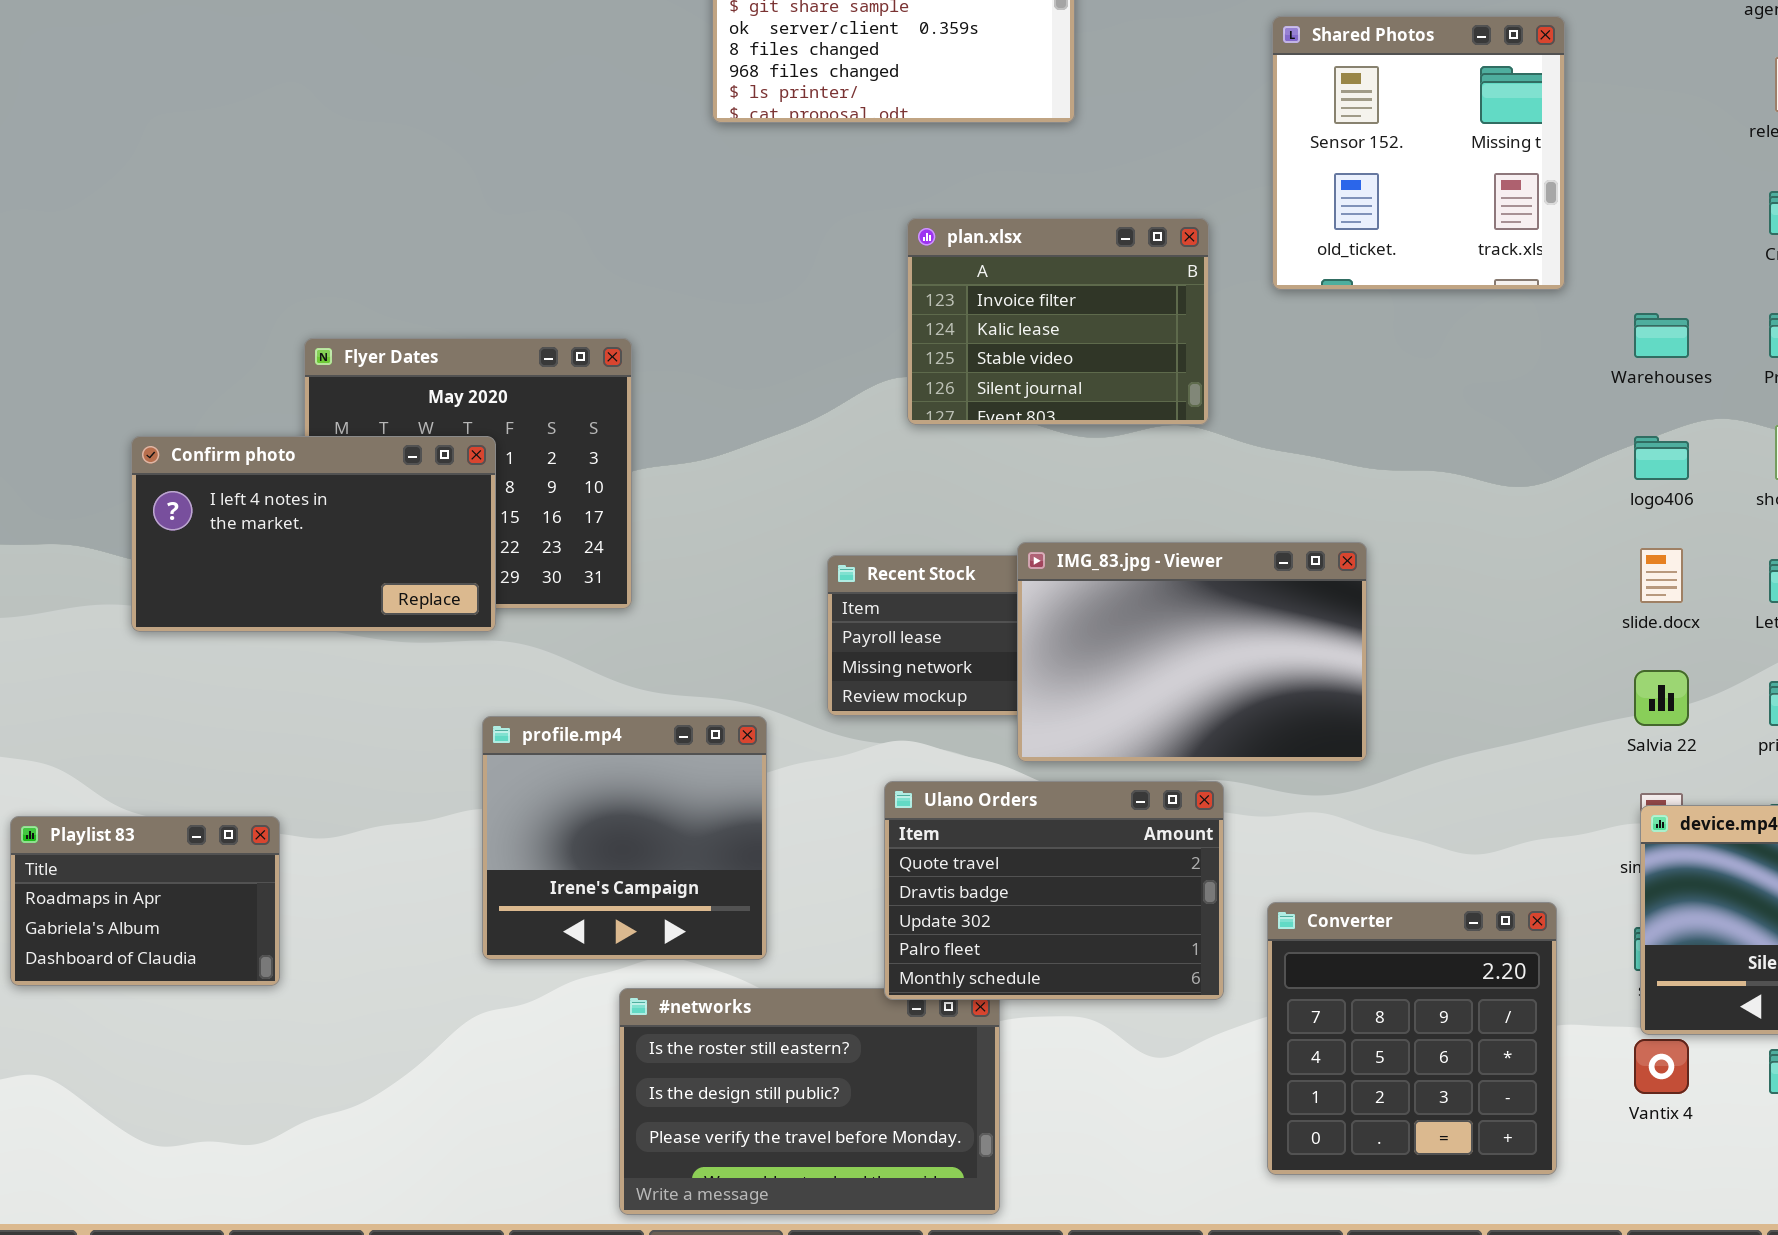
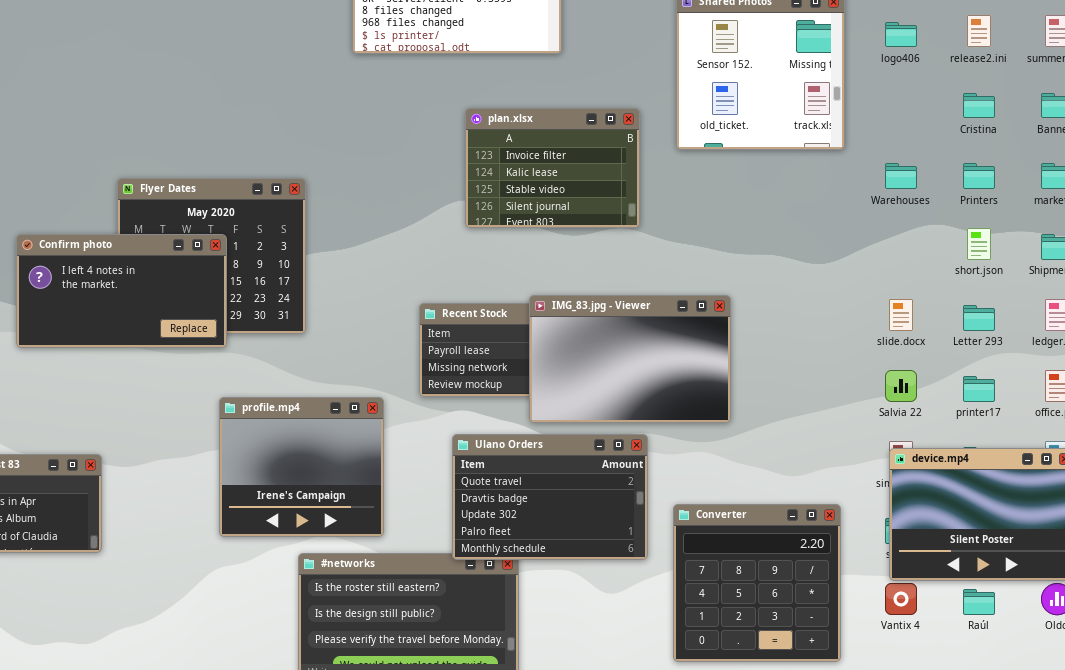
logo406: [1634,436,1689,480] -> [885,22,917,47], moved

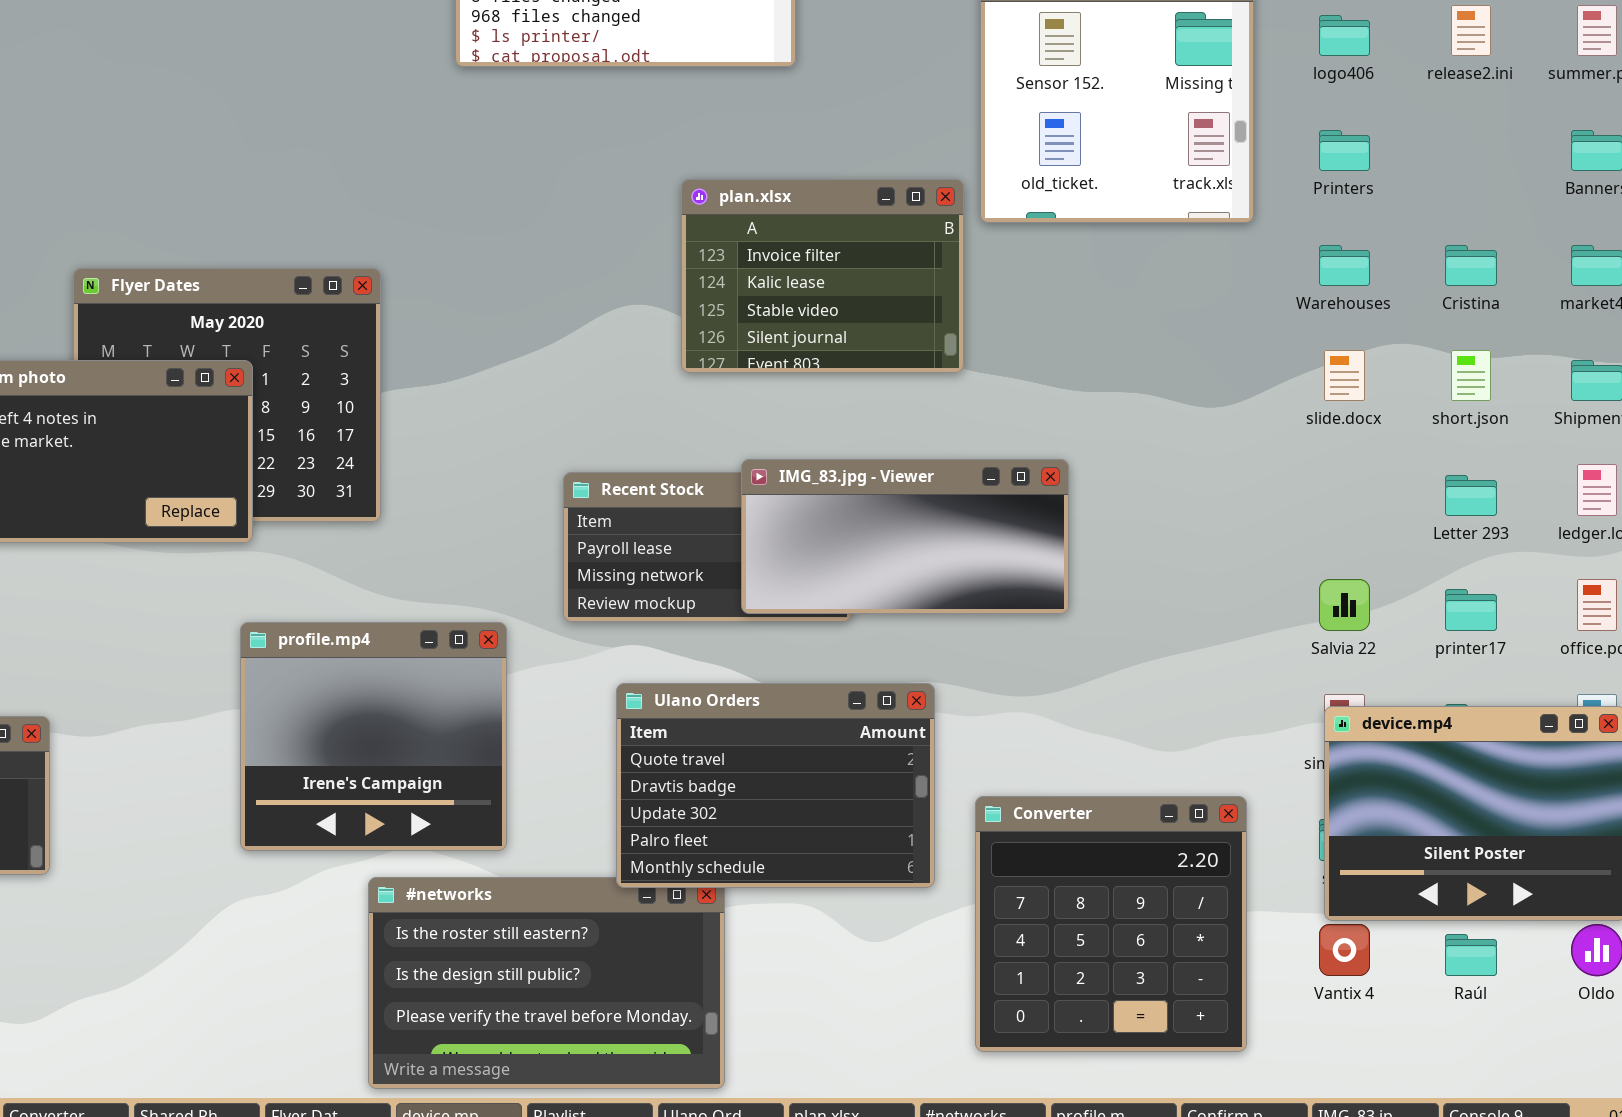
Cristina: [963,93,995,118] -> [1445,245,1497,286], moved
plan.xlsx: [465,108,640,228] -> [681,179,964,373], moved
Printers: [963,163,995,189] -> [1319,130,1370,171], moved
IMG_83.jpg - Viewer: [529,295,731,423] -> [741,459,1069,614], resized
slide.docx: [889,299,913,331] -> [1324,350,1365,401], moved

